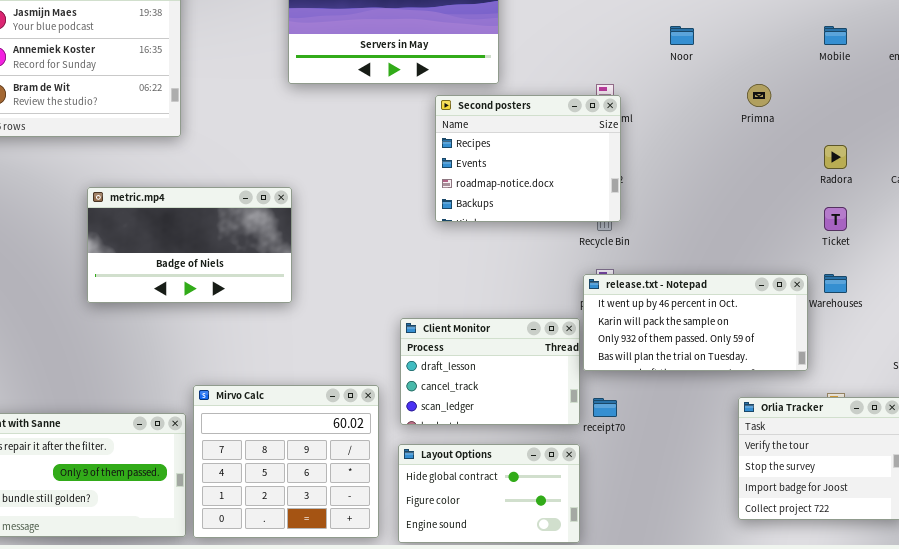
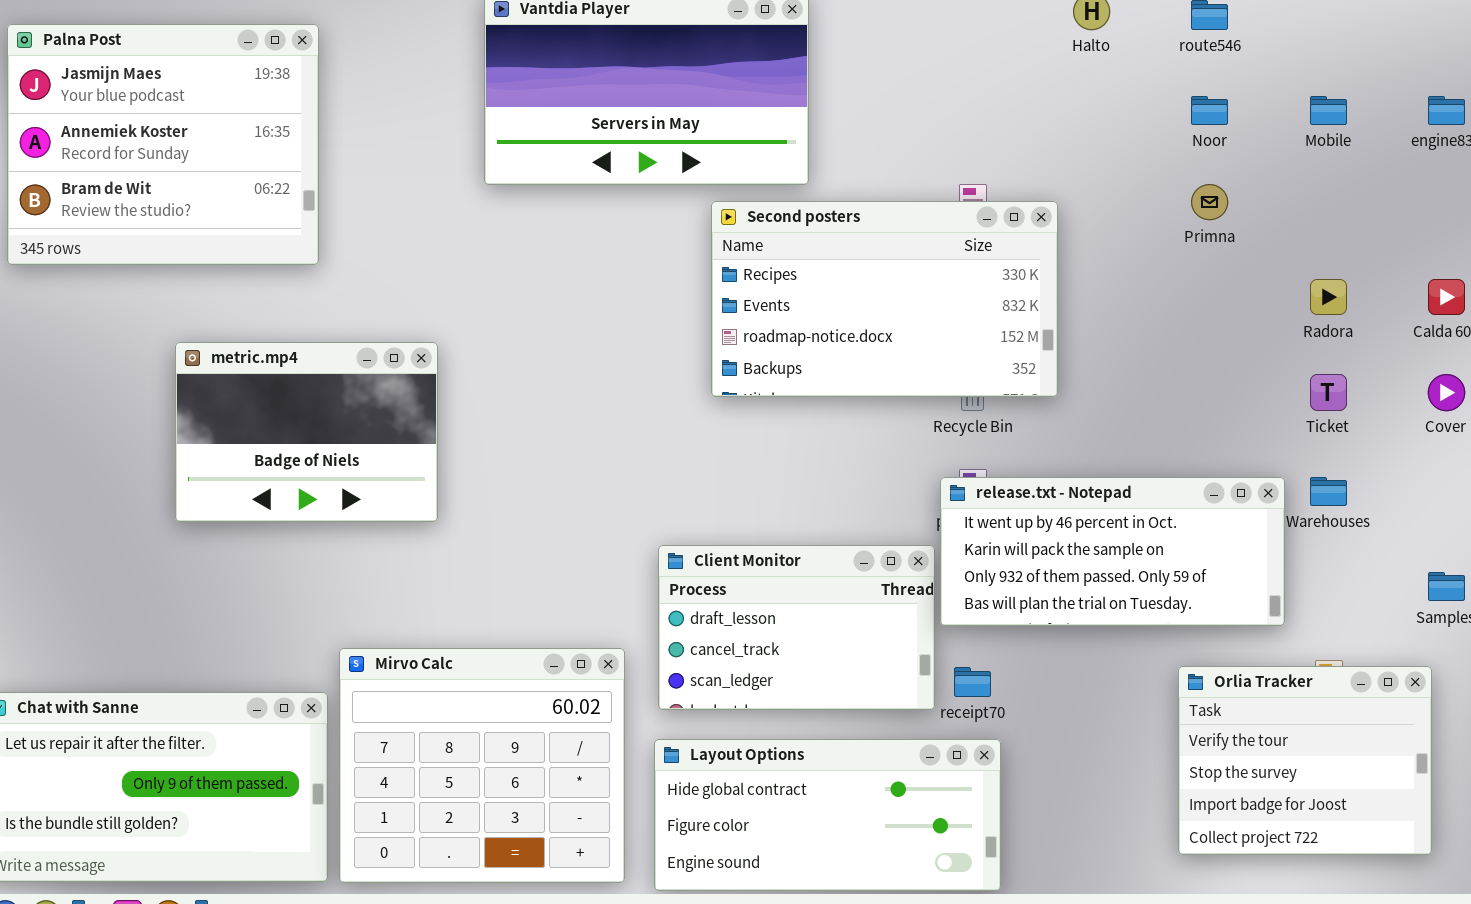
Noor: [670,26,694,45] -> [1191,96,1228,125], moved
Second posters: [435,95,621,222] -> [711,201,1058,397], resized
metric.mp4: [87,187,292,303] -> [175,342,438,522], resized
Layout Options: [398,444,580,543] -> [654,739,1001,891], resized

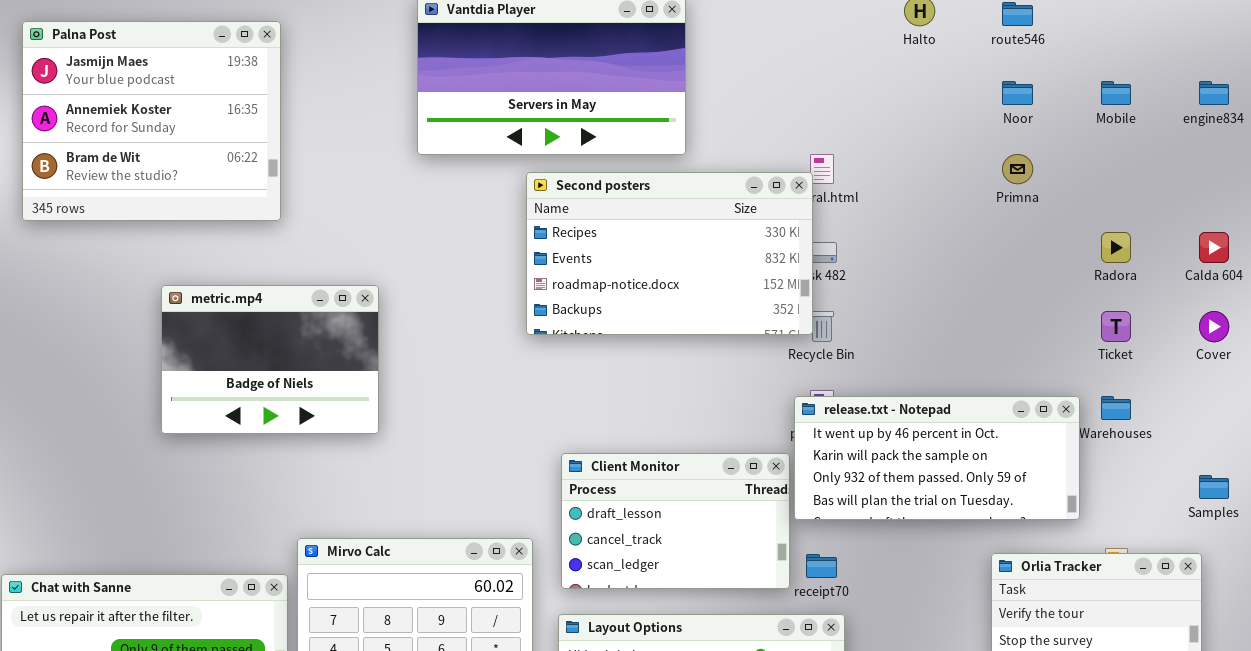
Second posters: [711,201,1058,397] -> [526,172,813,335], moved

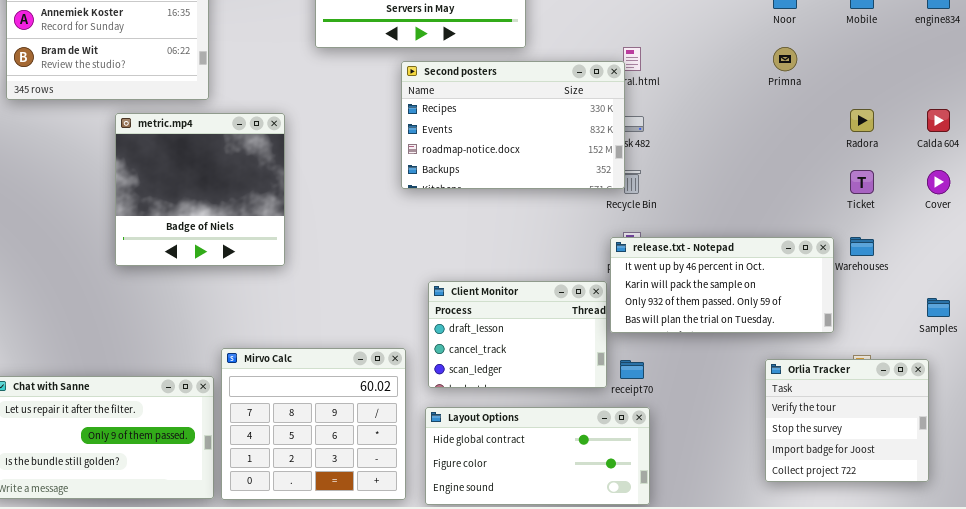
metric.mp4: [161,285,379,434] -> [115,113,285,266], resized

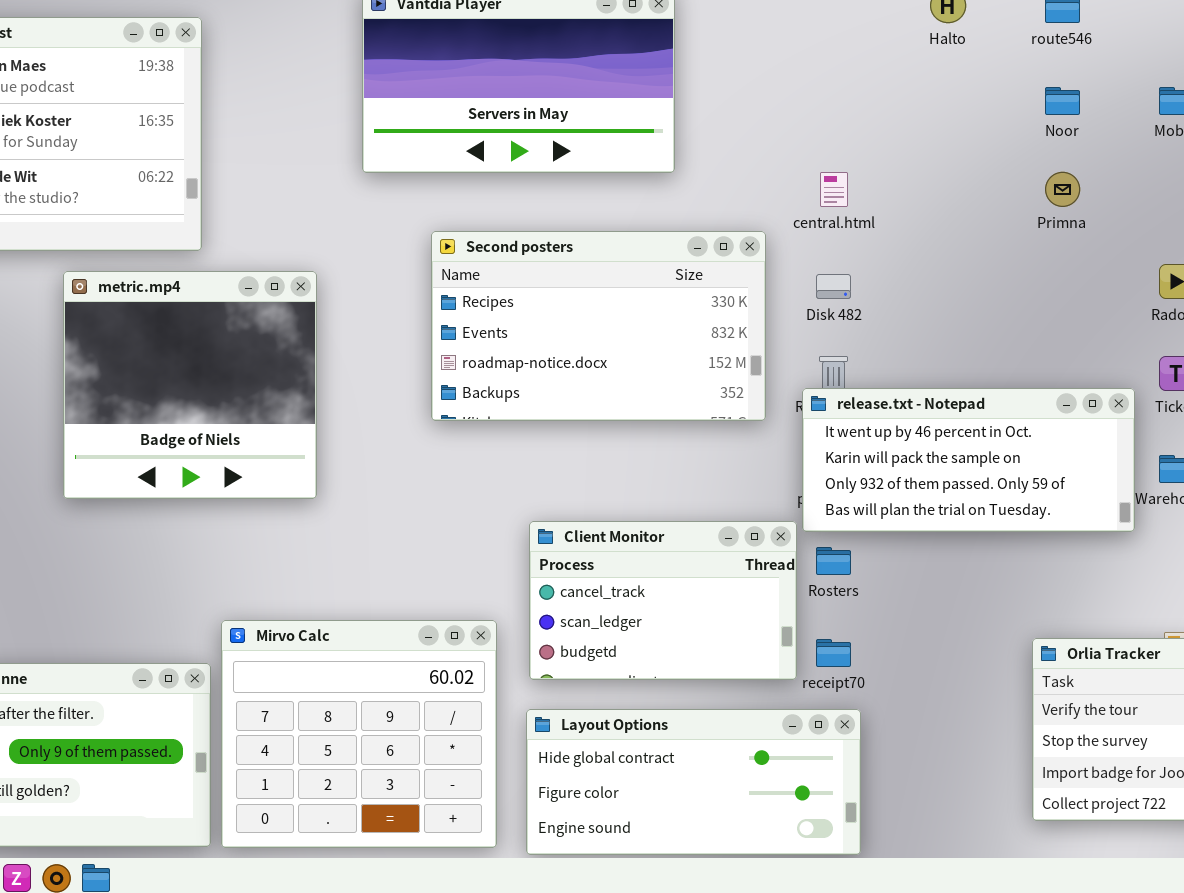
Second posters: [401,61,625,189] -> [431,231,766,421], moved
release.txt - Notepad: [610,237,834,333] -> [802,388,1135,532], moved
Client Monitor: [428,281,607,388] -> [529,521,797,680], scrolled down 1 row

